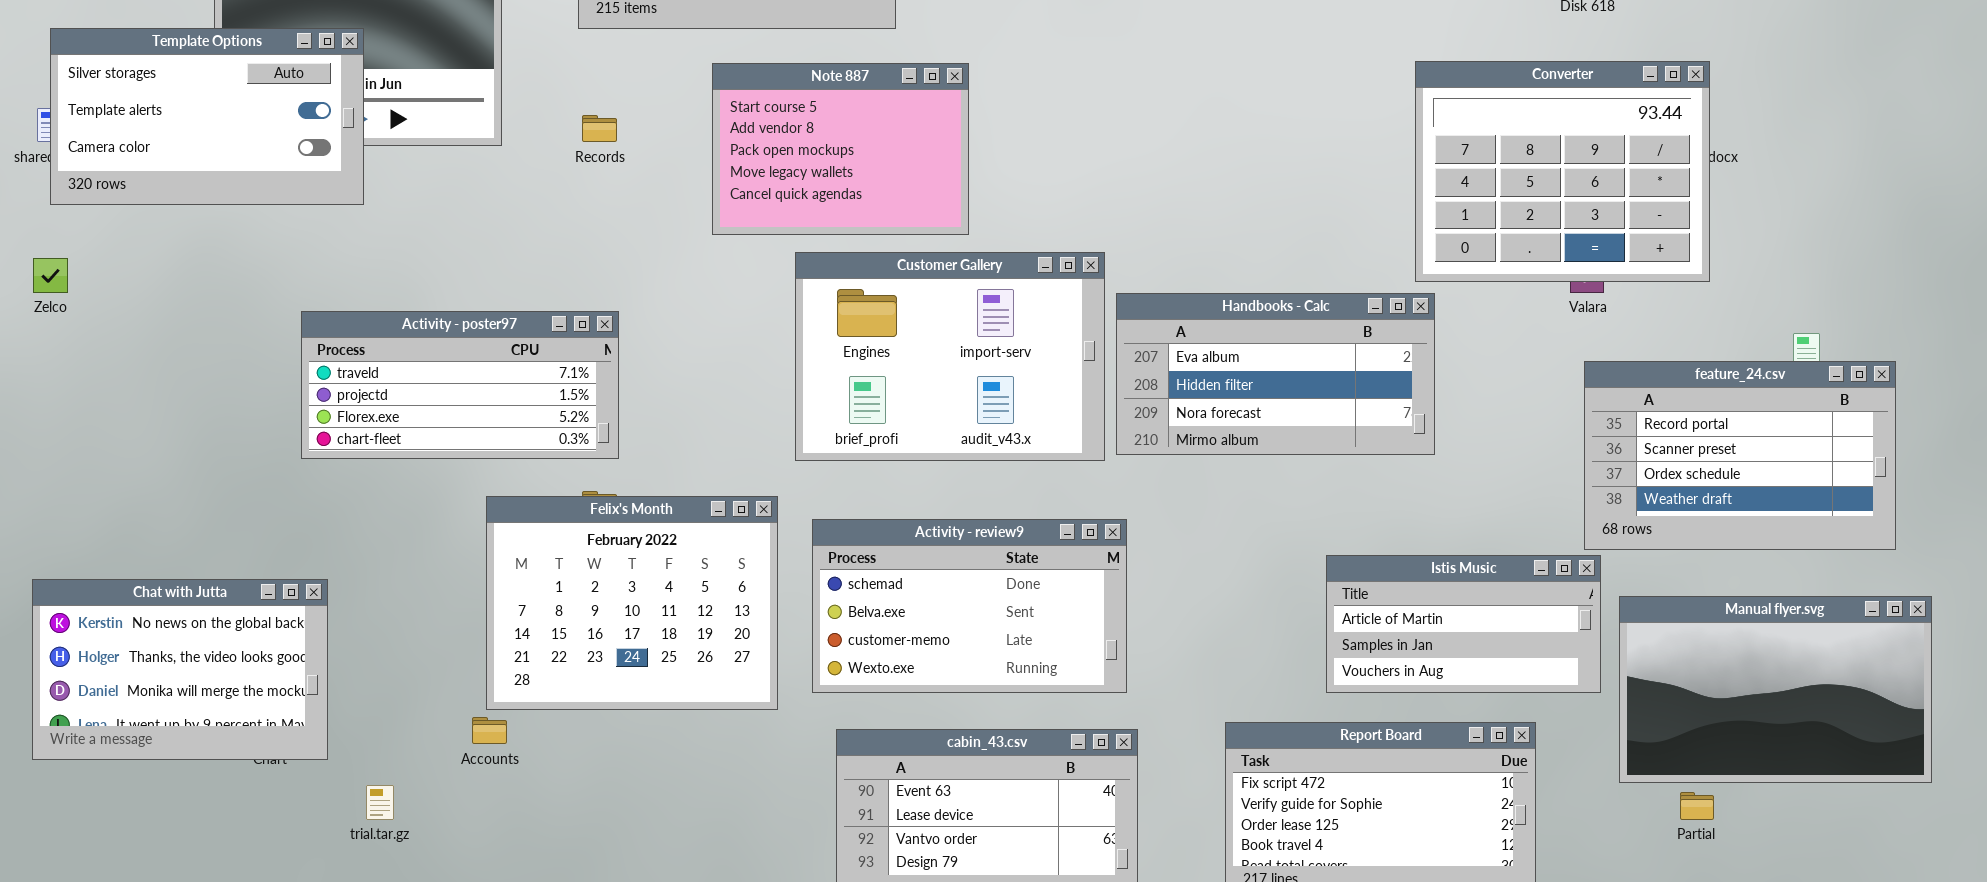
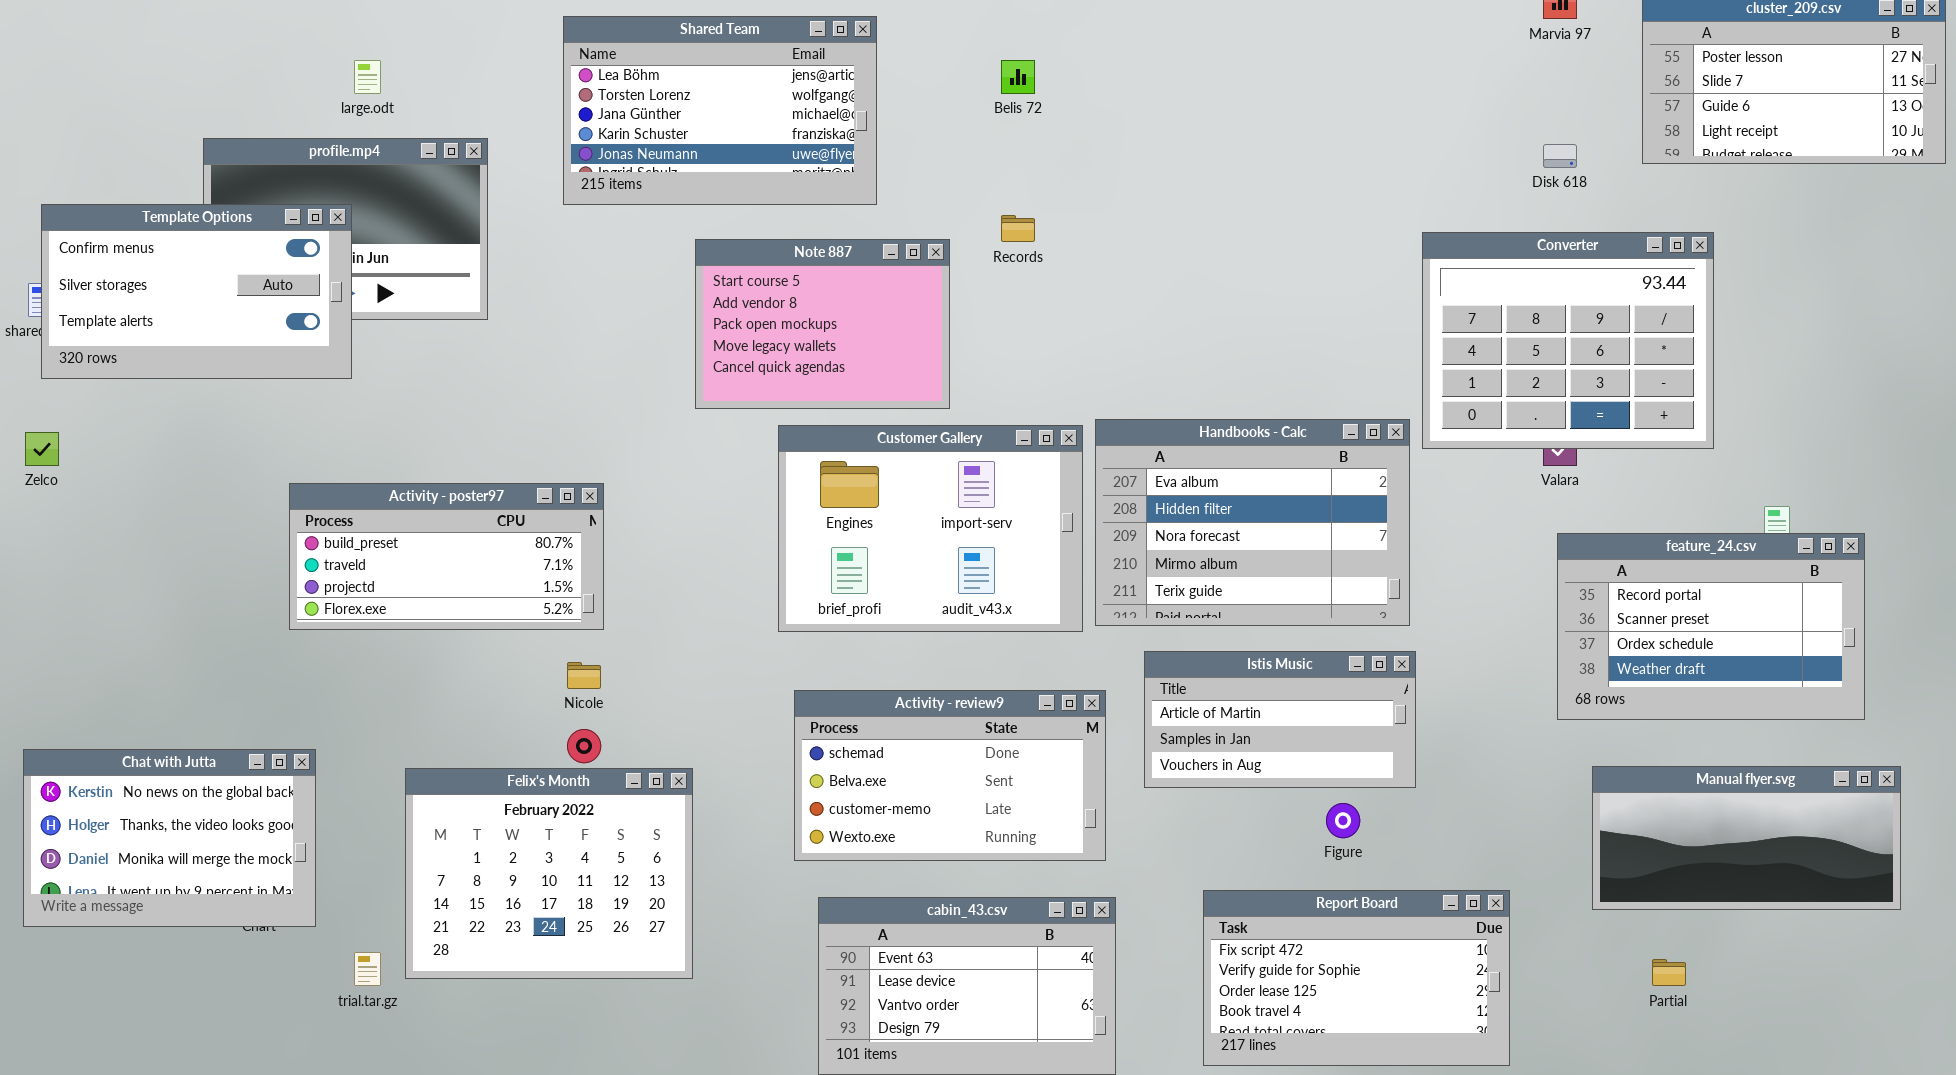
Template Options: [50,28,364,205] -> [41,204,352,379], scrolled up 1 row
Converter: [1415,61,1710,282] -> [1422,232,1714,449], moved
Records: [582,115,617,142] -> [1001,215,1035,242], moved
Handbooks - Calc: [1116,293,1435,455] -> [1095,419,1410,626], resized
Activity - poster97: [301,311,619,459] -> [289,483,604,630], scrolled up 1 row
Felix's Month: [486,496,778,710] -> [405,768,693,979], moved
Istis Music: [1326,555,1601,693] -> [1144,651,1416,788], moved
Manual flyer.svg: [1619,596,1932,783] -> [1592,766,1901,910], resized

